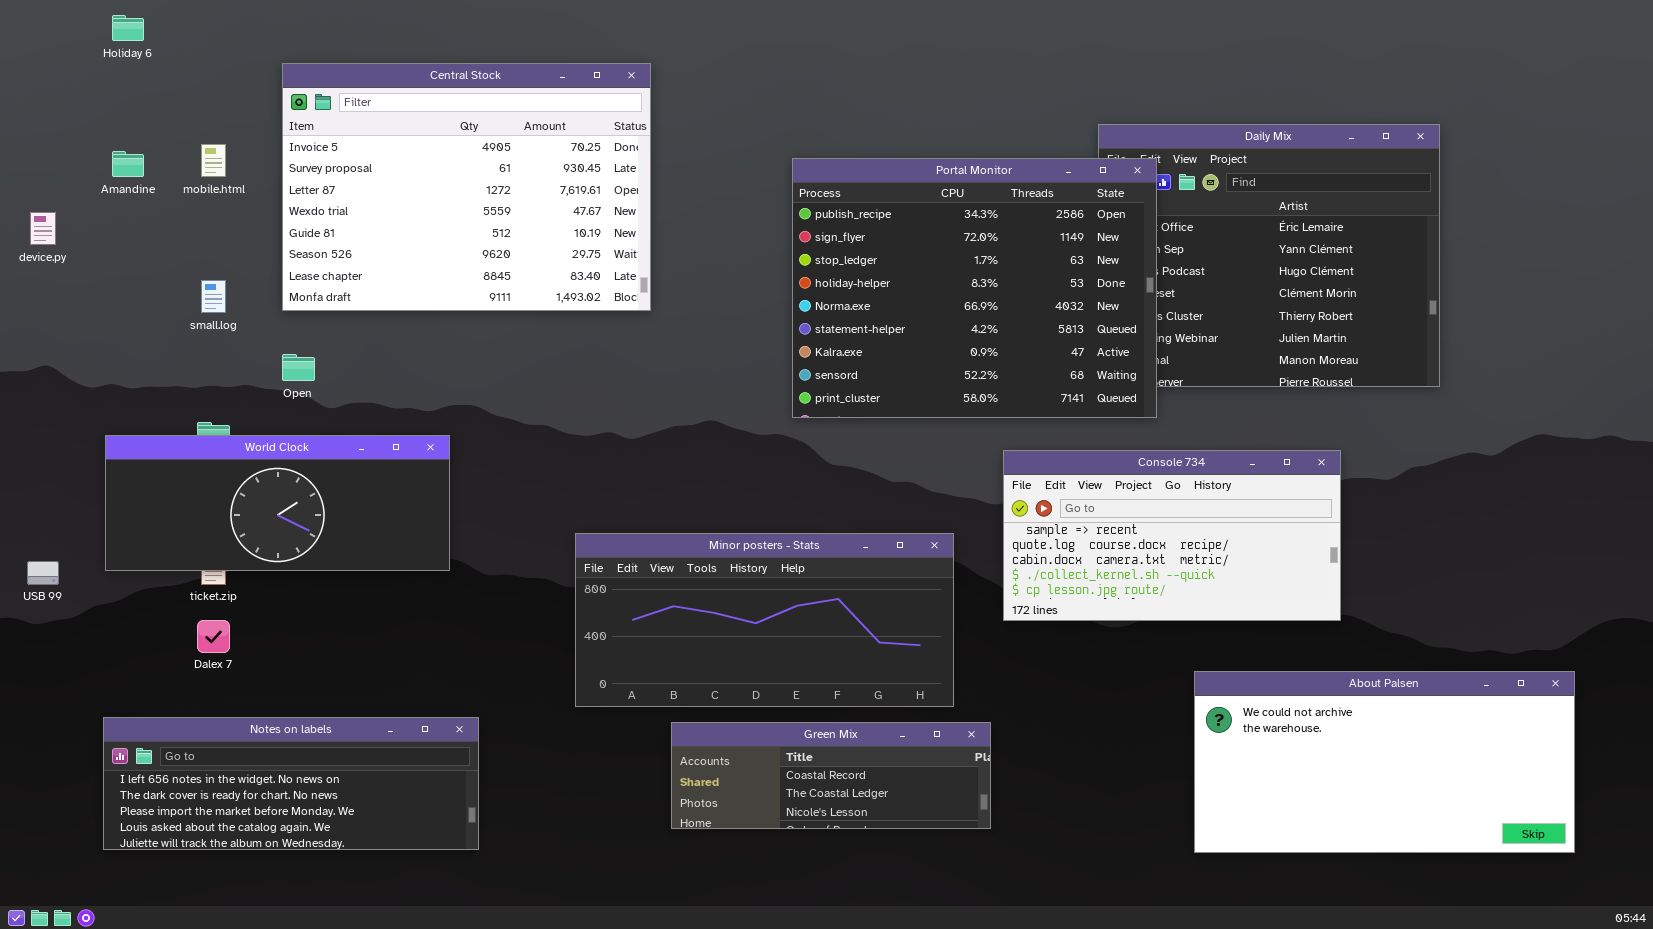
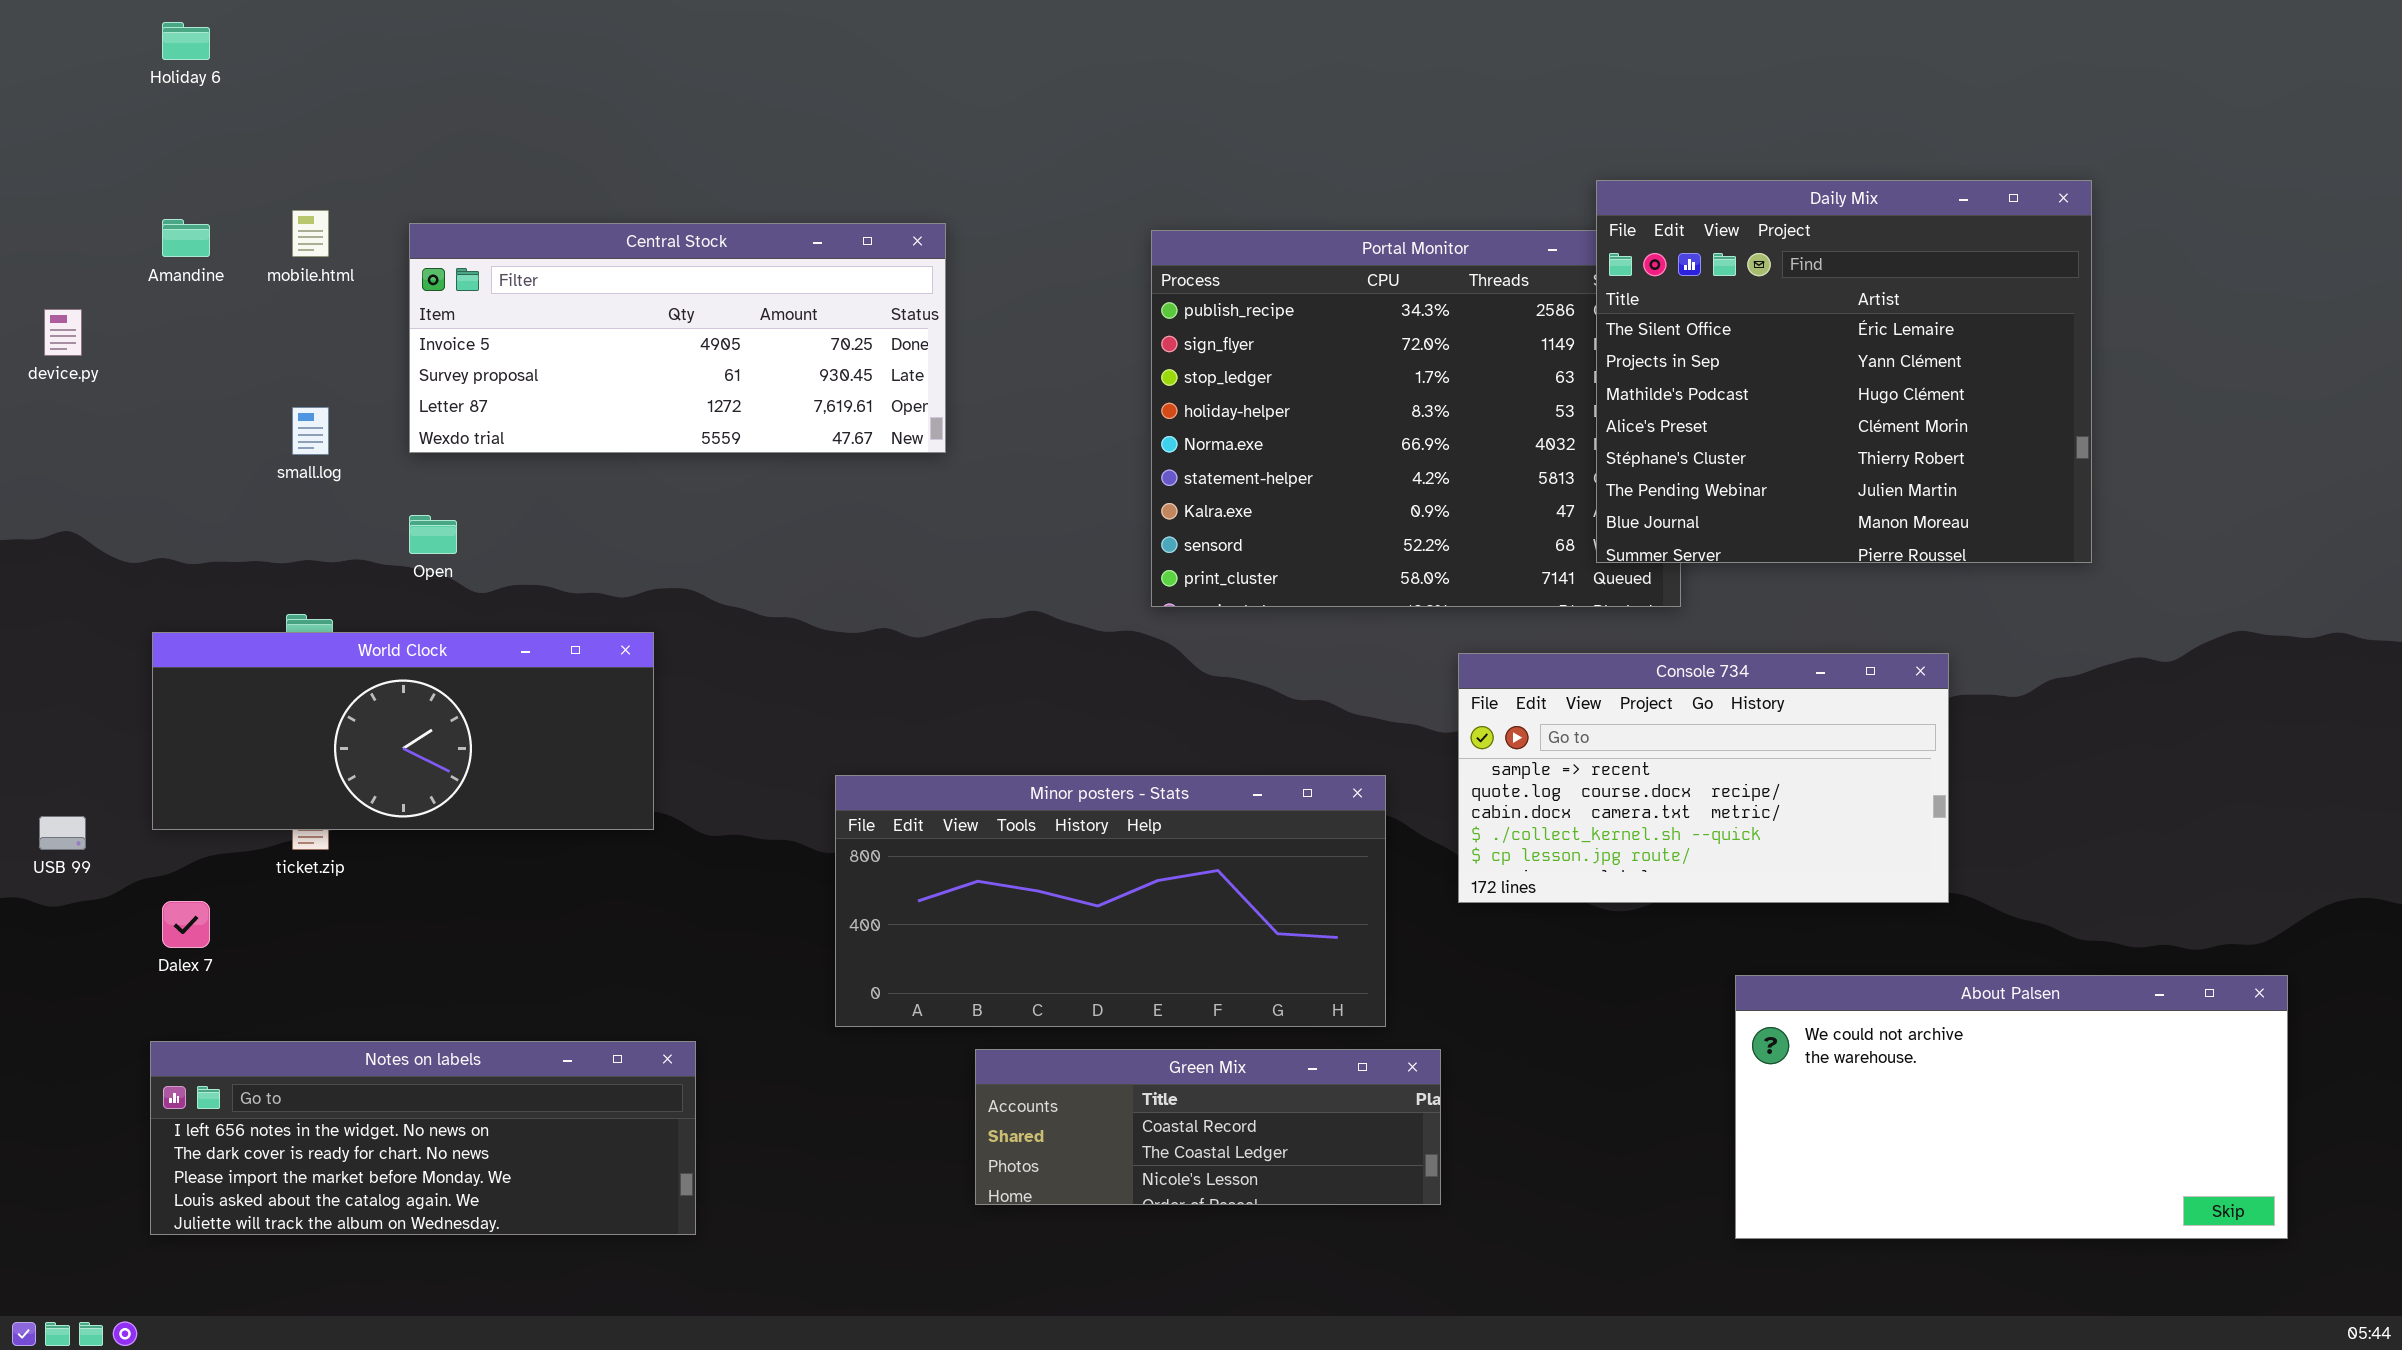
Central Stock: [282,63,651,311] -> [409,223,946,453], resized
Daily Mix: [1098,124,1440,387] -> [1596,180,2092,563], raised
Dalex 7: [197,620,230,653] -> [162,901,210,948], moved

